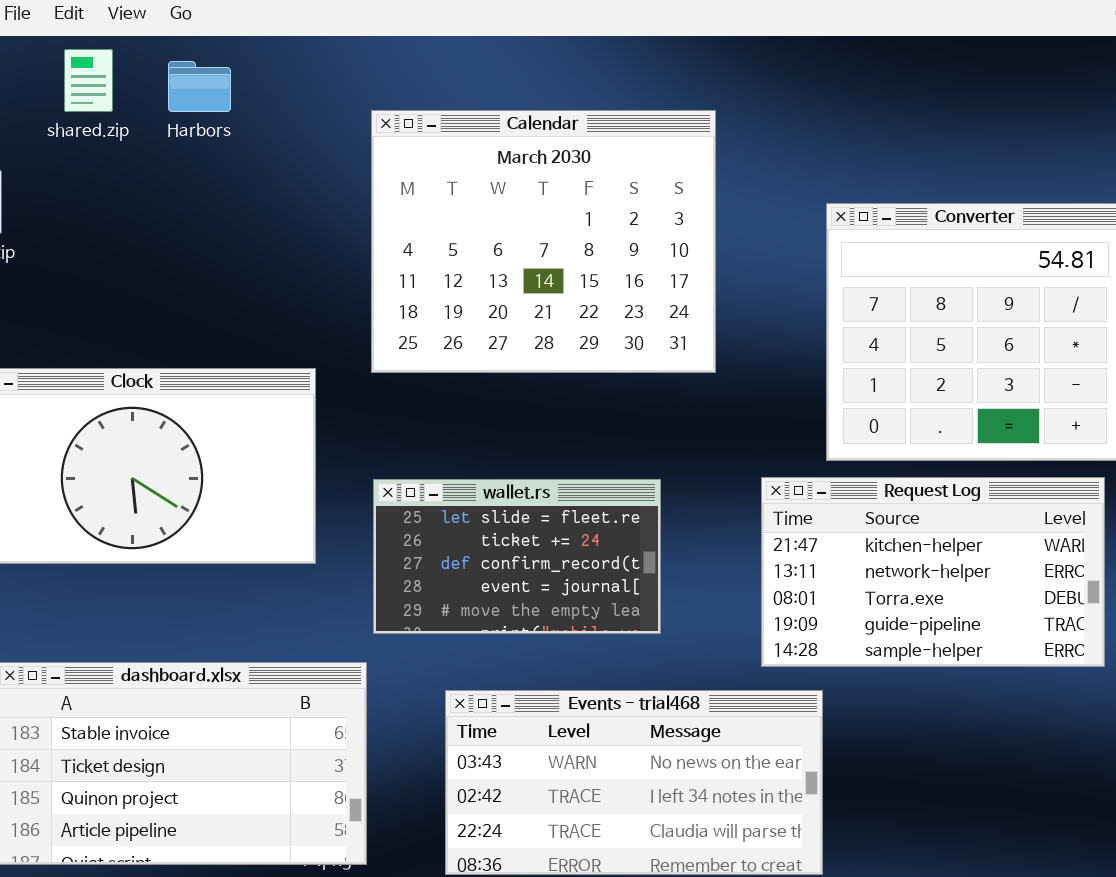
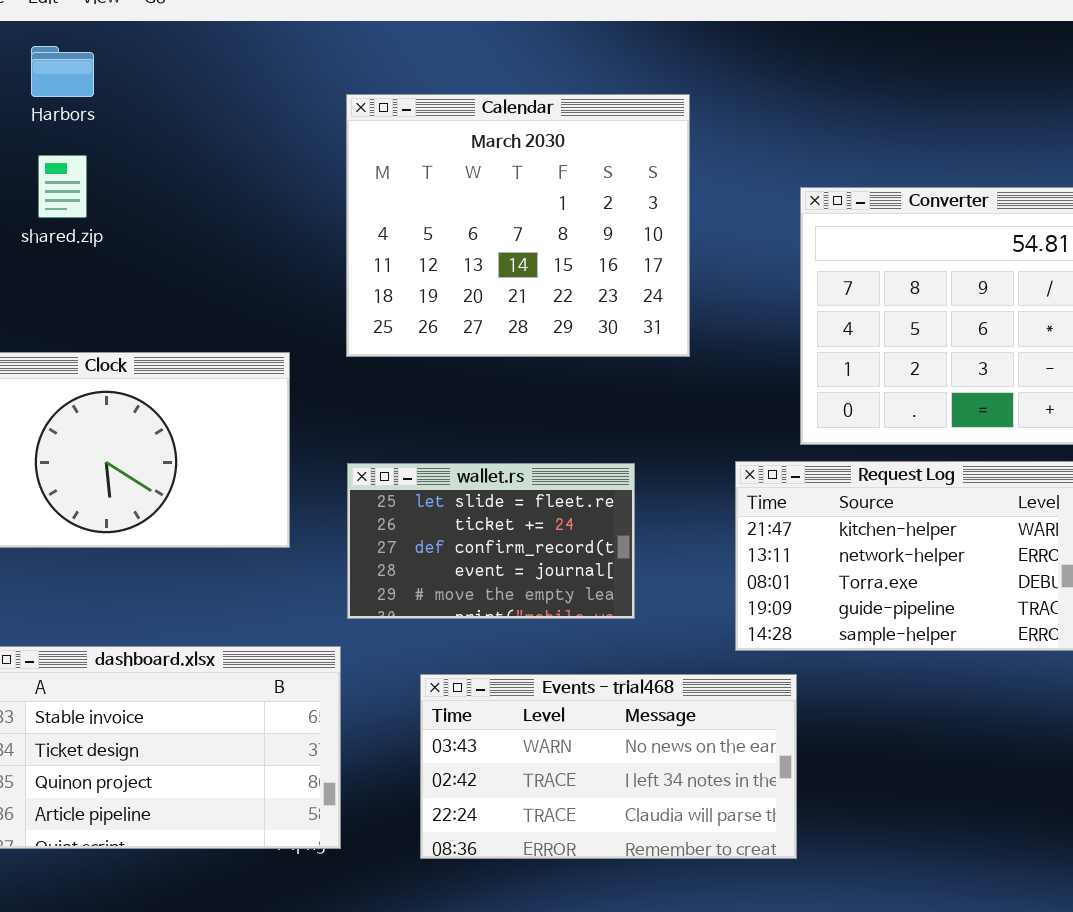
shared.zip: [64,49,113,112] -> [38,155,87,218], moved
Harbors: [168,61,231,112] -> [31,46,94,97], moved

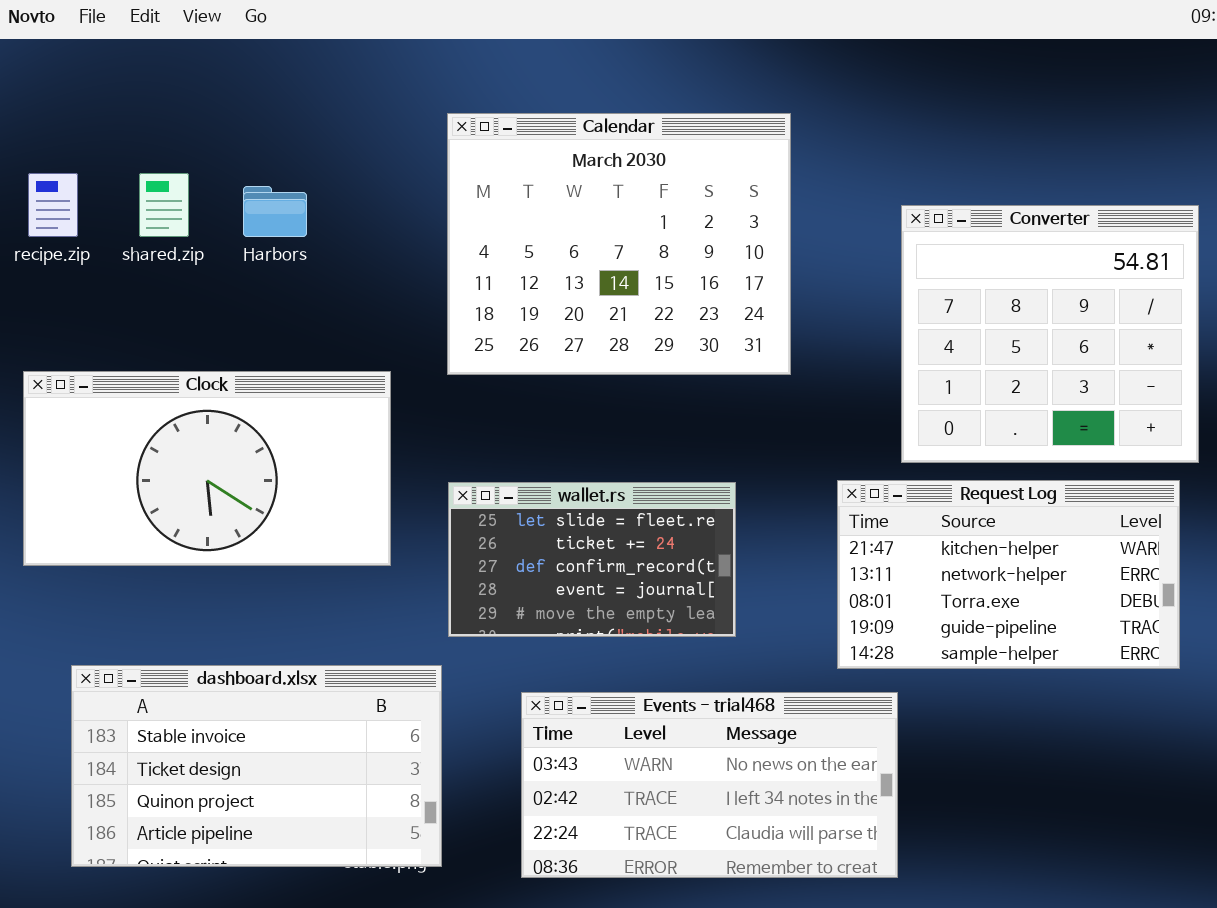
Harbors: [31,46,94,97] -> [243,186,307,237], moved

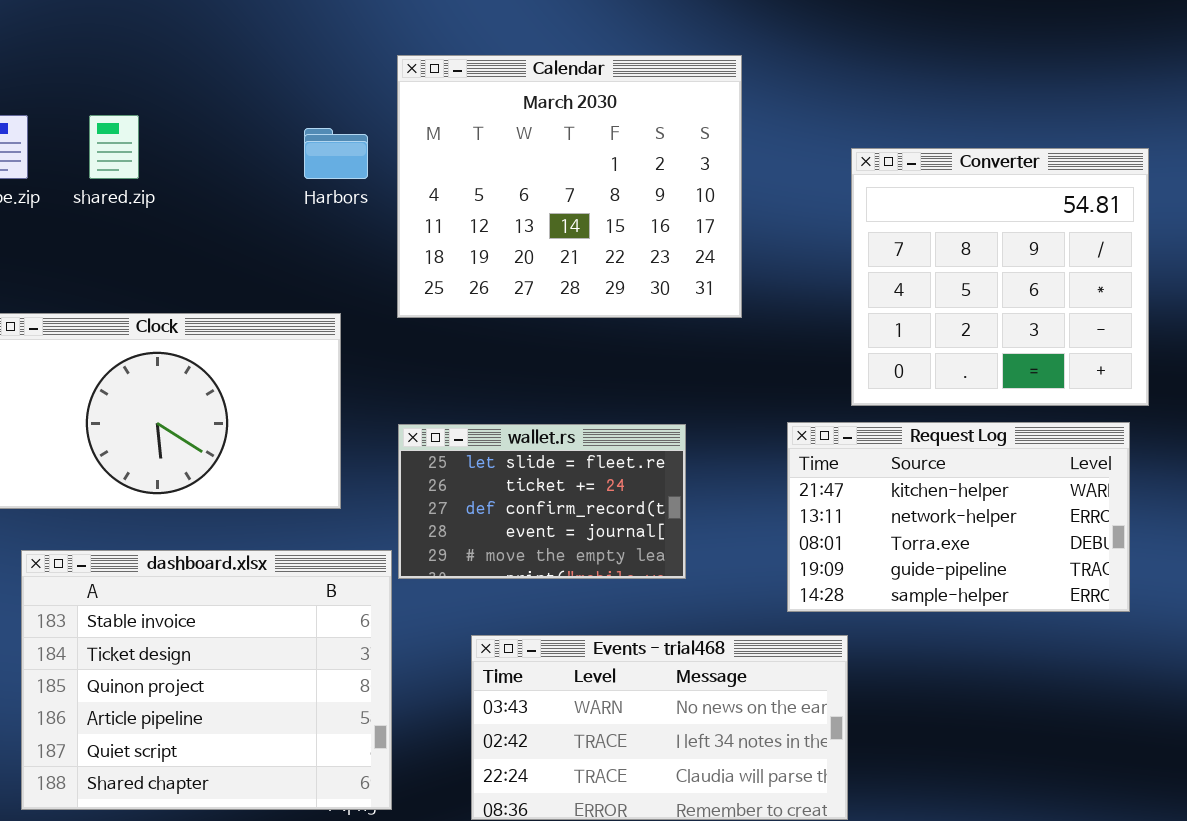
Harbors: [243,186,307,237] -> [304,128,368,179], moved
dashboard.xlsx: [71,665,442,867] -> [21,550,392,810], resized

